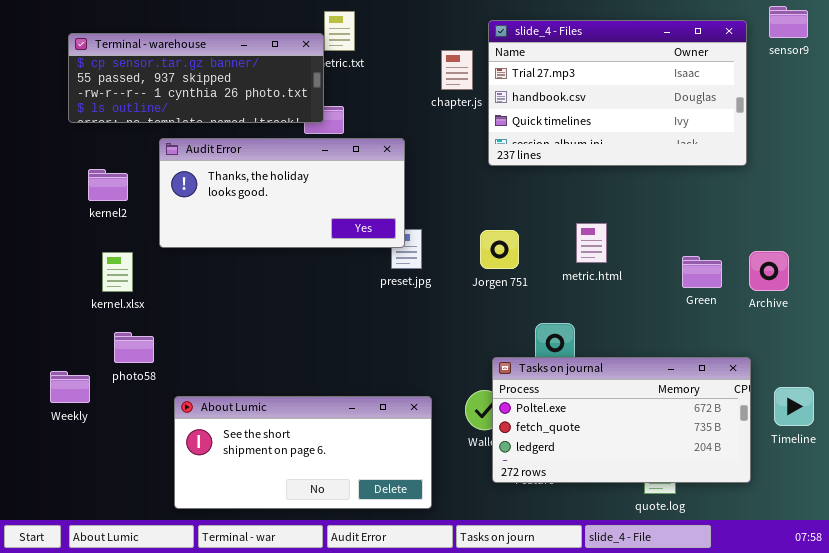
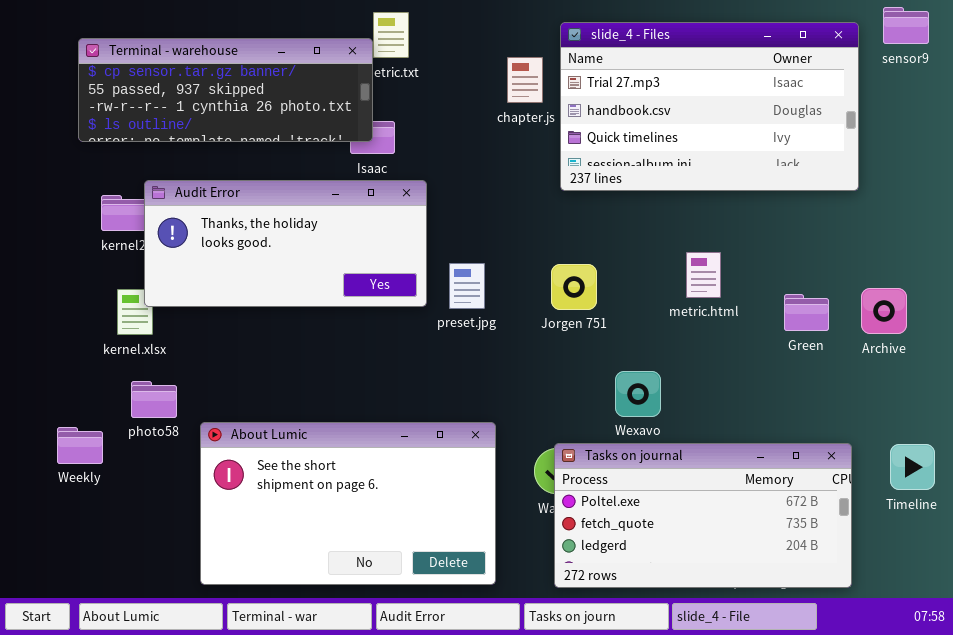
Audit Error: [159,138,405,248] -> [144,180,427,307], moved
metric.html: [576,223,607,263] -> [686,252,721,298], moved
Tasks on journal: [492,357,751,483] -> [554,443,852,588], moved
About Lumic: [174,396,432,509] -> [200,422,496,585], resized

